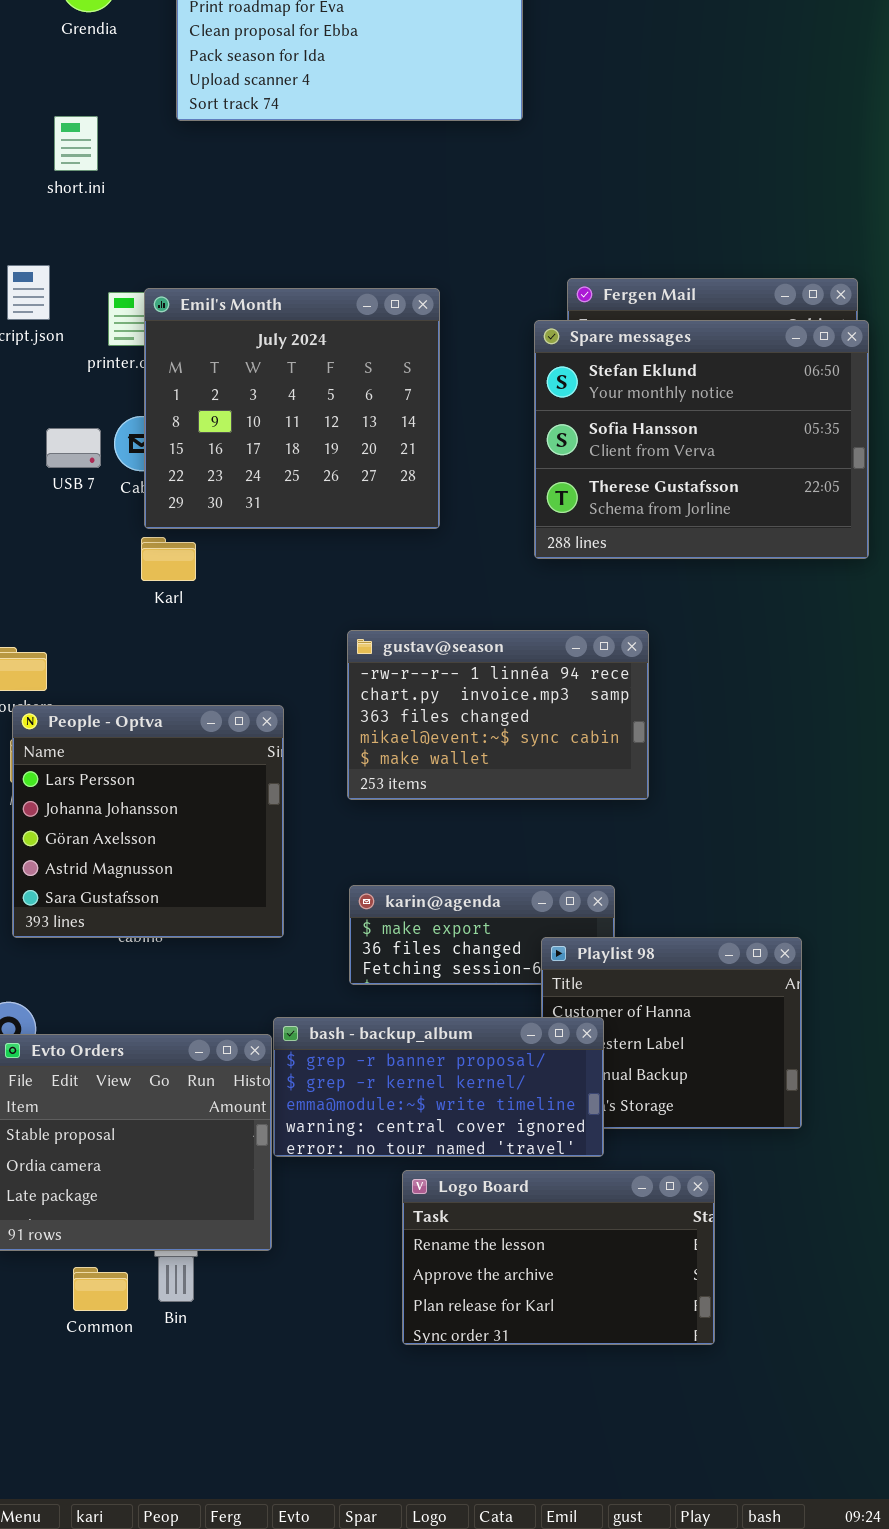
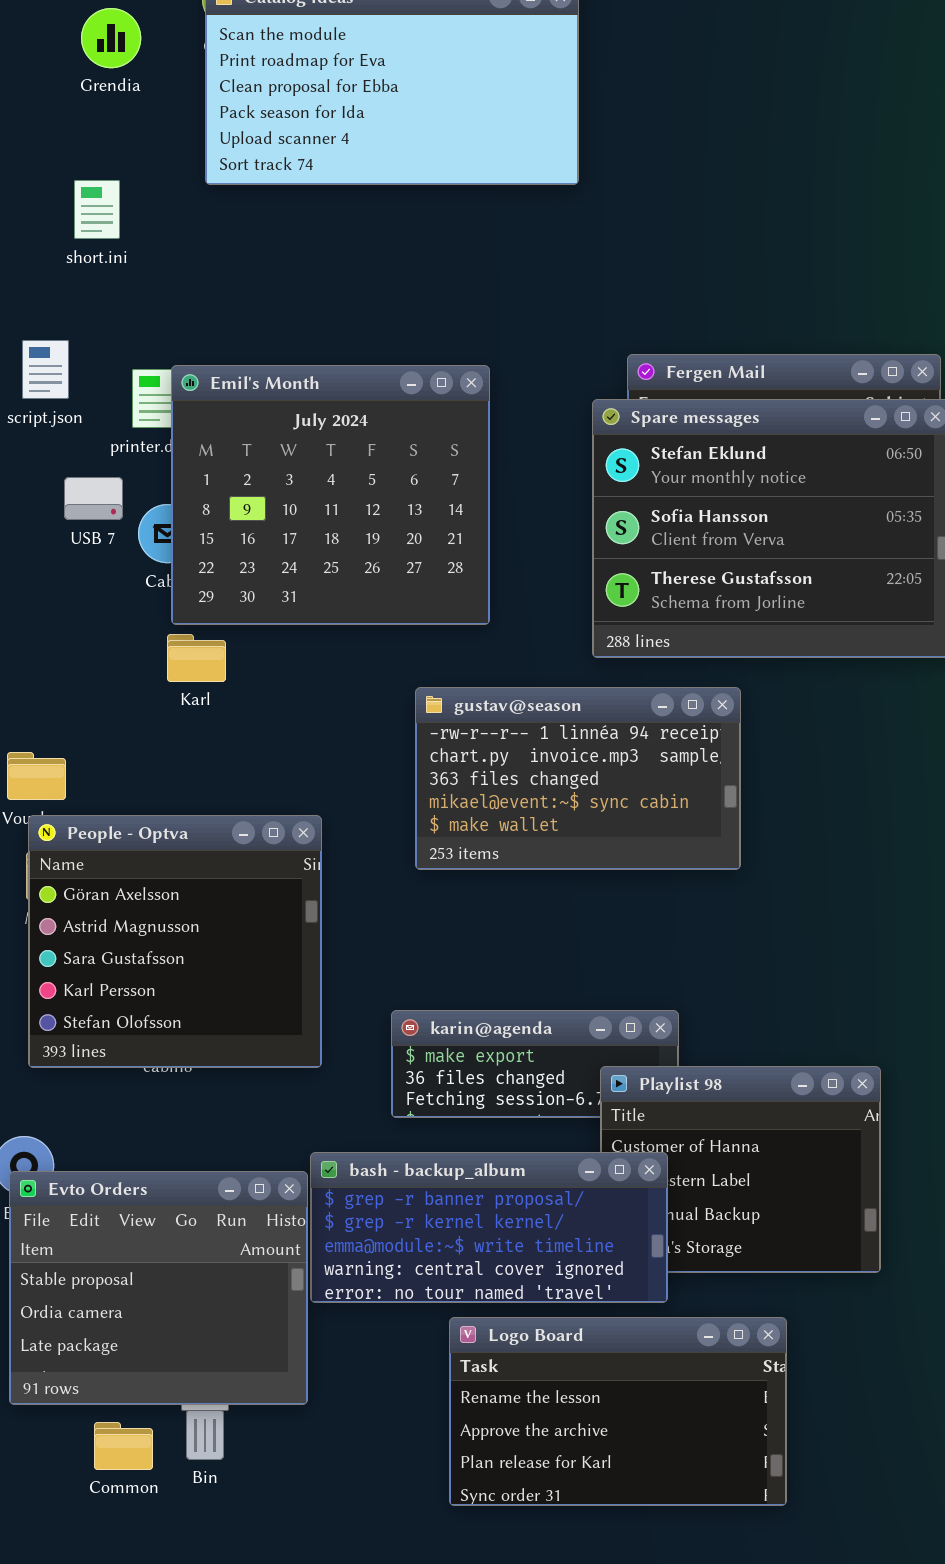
USB 7: [46,428,101,468] -> [64,477,123,520], moved
gustav@season: [347,630,649,800] -> [415,687,741,870], moved
People - Optva: [12,705,284,938] -> [28,815,322,1068], scrolled down 2 rows

